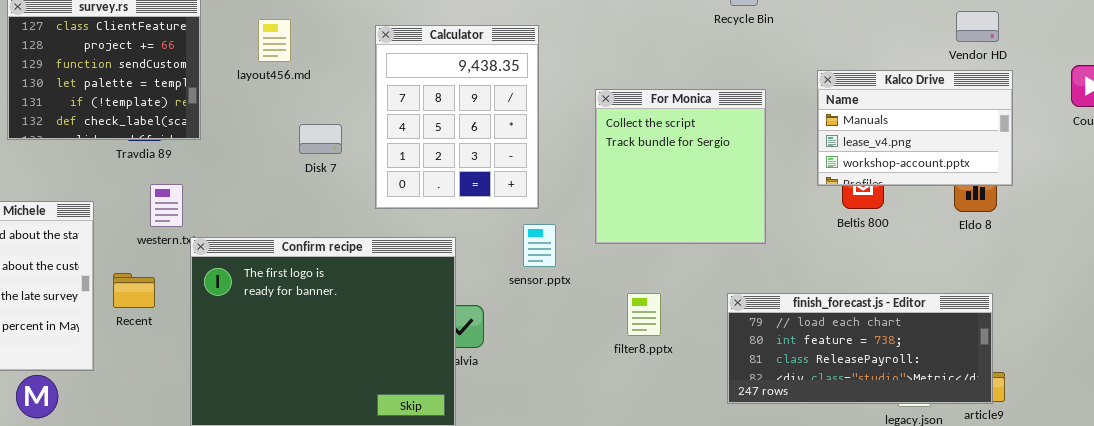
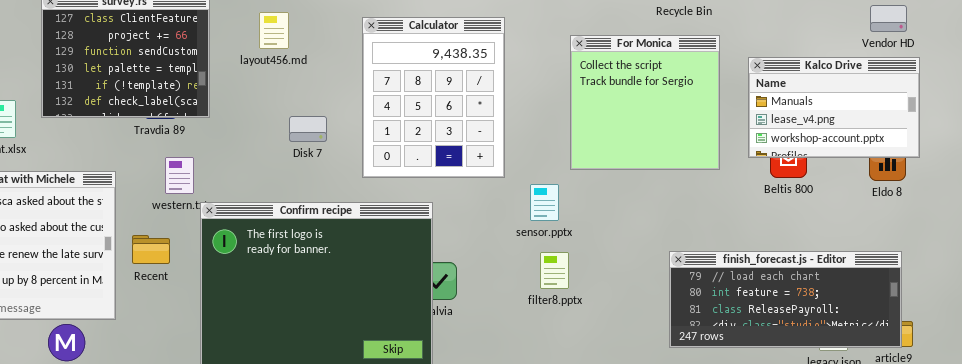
For Monica: [595,89,766,244] -> [570,35,720,170], moved
Disk 7: [299,124,342,154] -> [289,116,327,142], moved
sensor.pptx: [523,224,556,267] -> [530,184,559,221], moved
filter8.pptx: [627,293,661,336] -> [540,252,569,289], moved

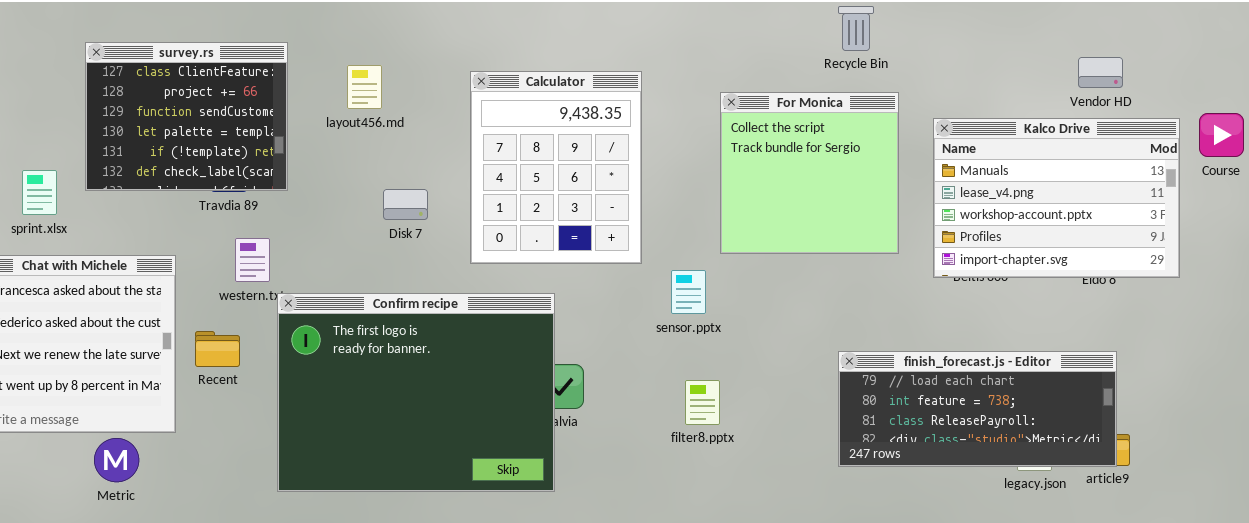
Kalco Drive: [748,57,920,158] -> [933,118,1180,278], resized
filter8.pptx: [540,252,569,289] -> [685,380,720,425], moved

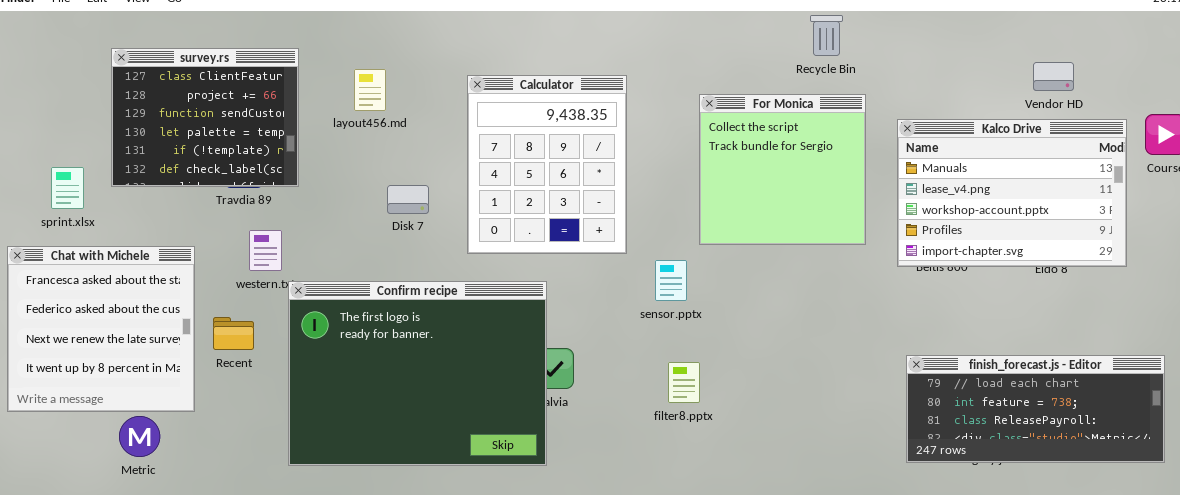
finish_forecast.js - Editor: [838,351,1117,467] -> [906,355,1165,463], moved

